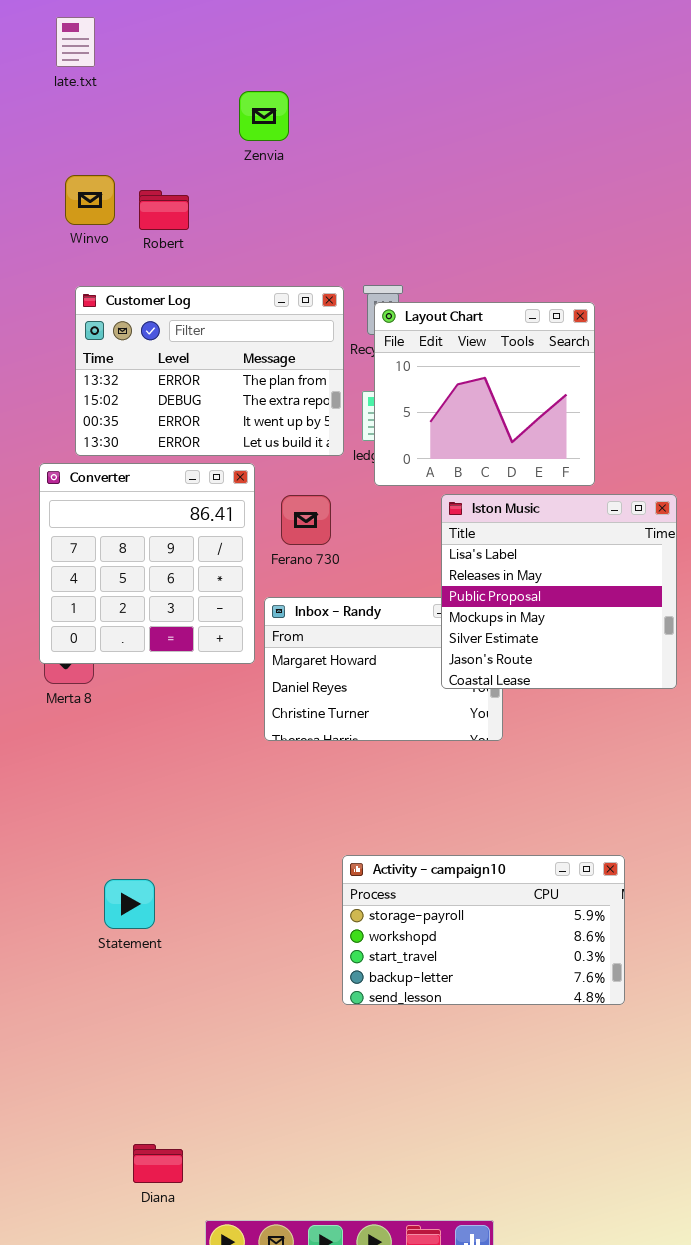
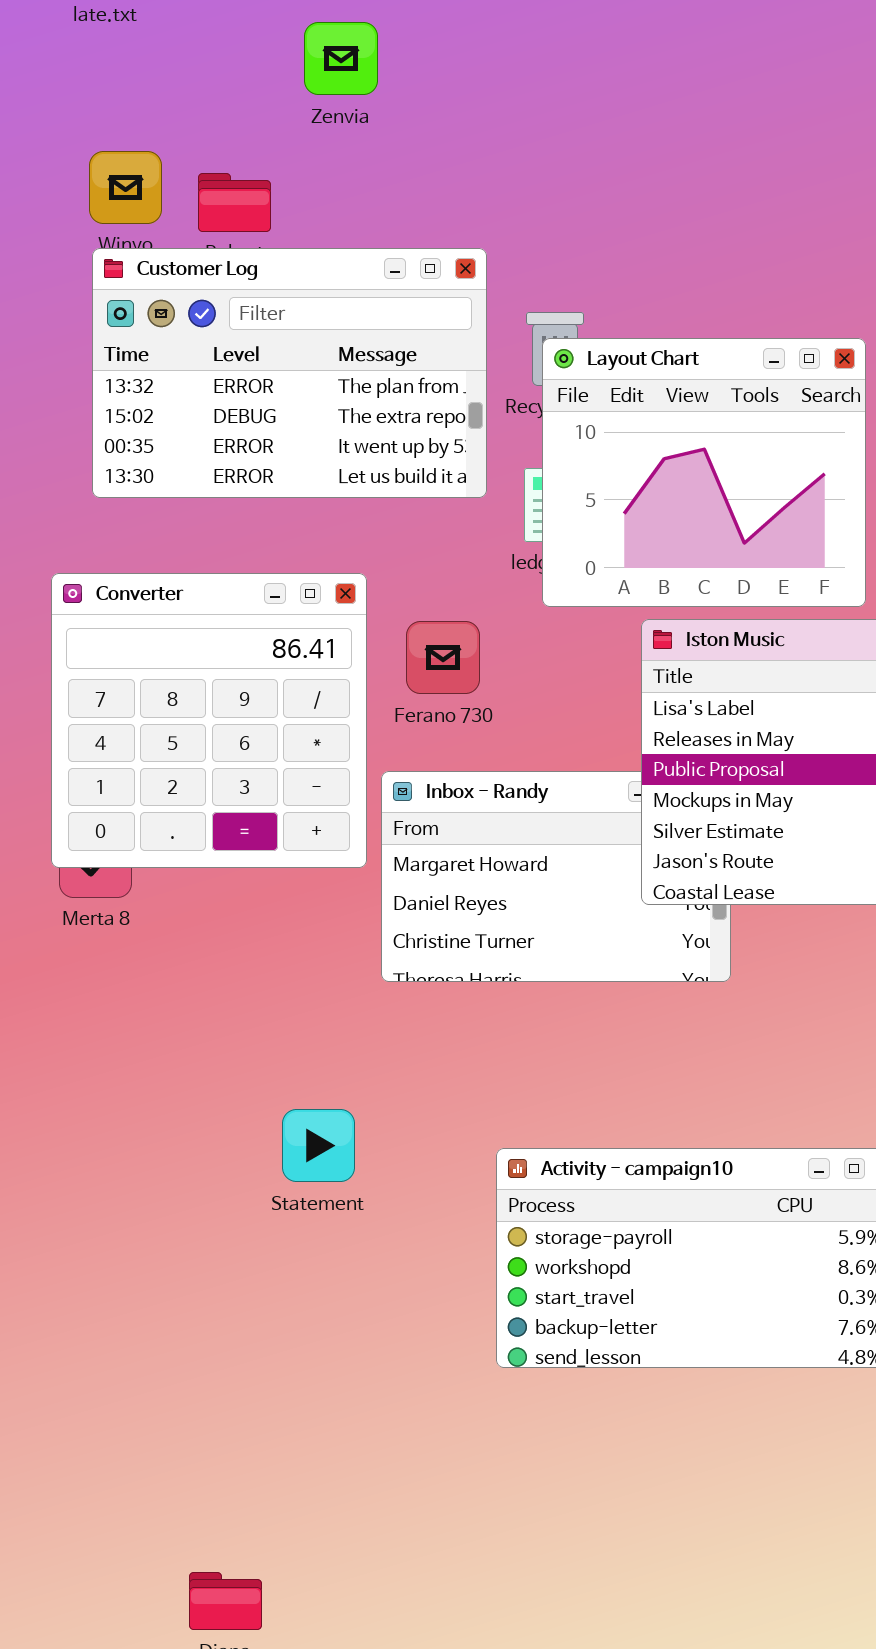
Zenvia: [239,91,289,141] -> [304,22,378,95], moved
Customer Log: [75,286,344,456] -> [92,248,487,498], moved
Statement: [104,879,155,929] -> [282,1109,355,1182], moved

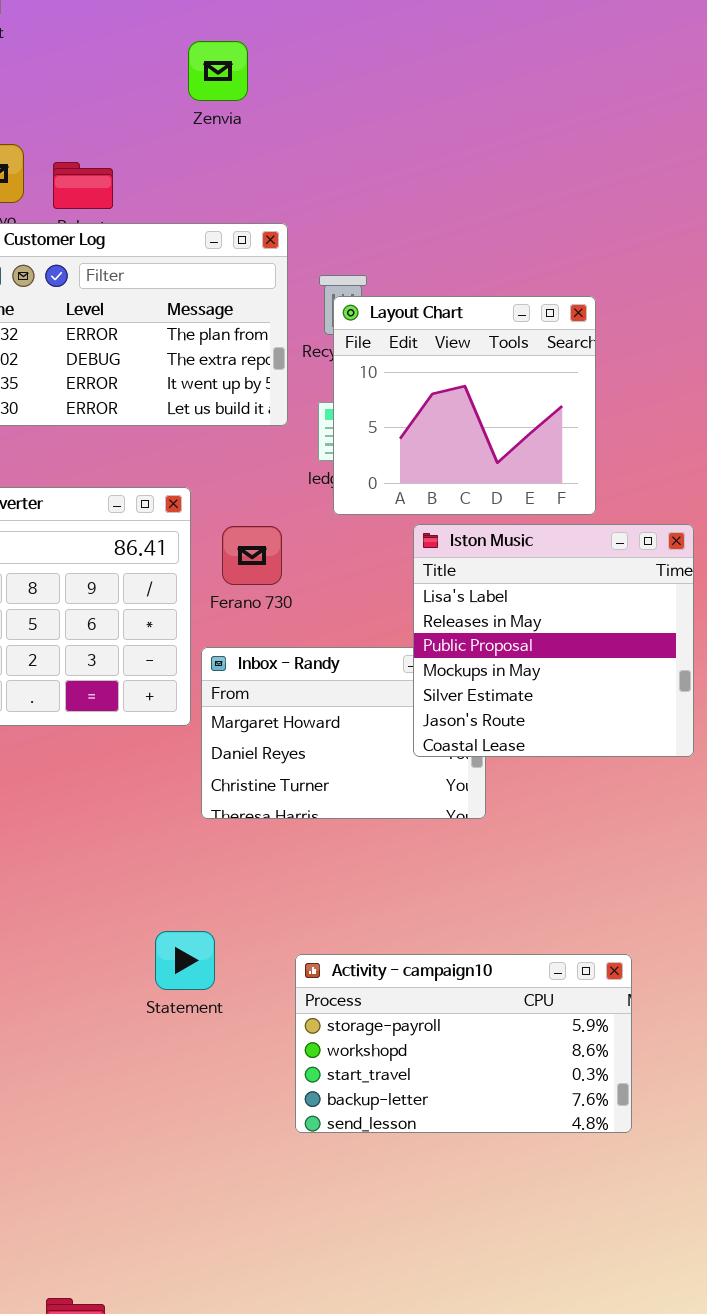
Zenvia: [304,22,378,95] -> [188,41,248,101], moved
Statement: [282,1109,355,1182] -> [155,931,215,990], moved

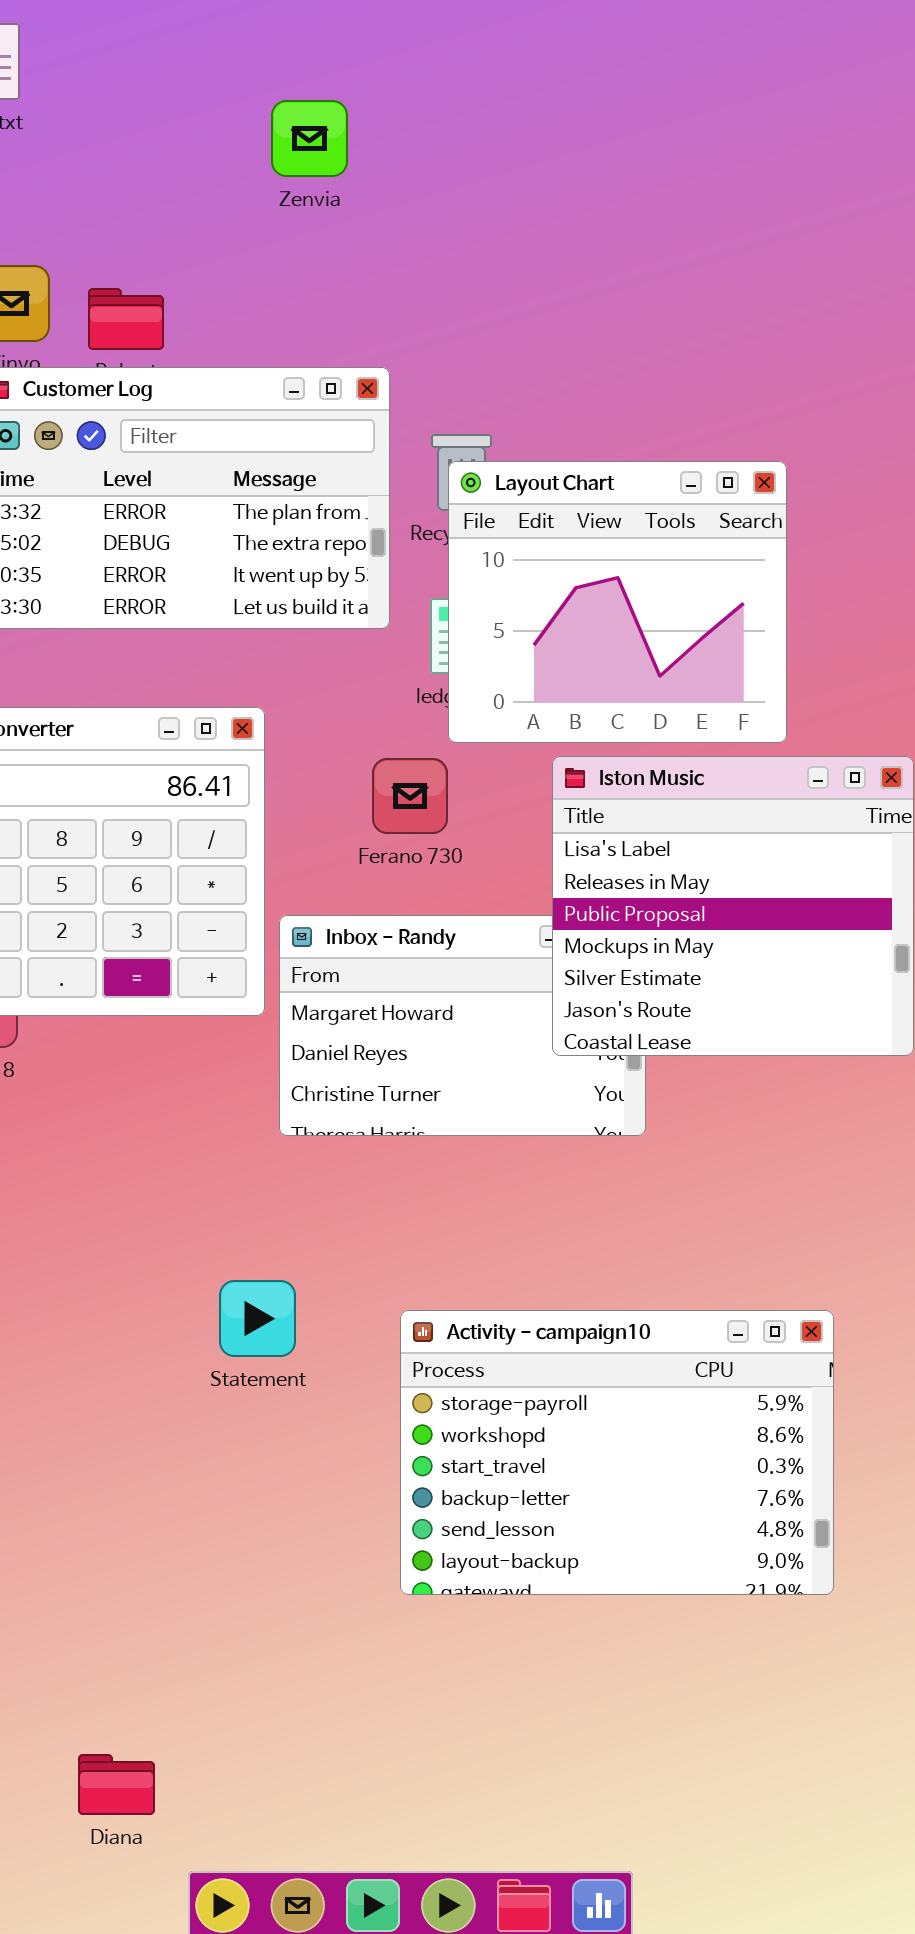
Zenvia: [188,41,248,101] -> [271,100,348,177], moved
Ferano 730: [222,526,282,585] -> [372,758,448,834], moved
Activity - campaign10: [295,954,632,1133] -> [400,1310,834,1595], resized

